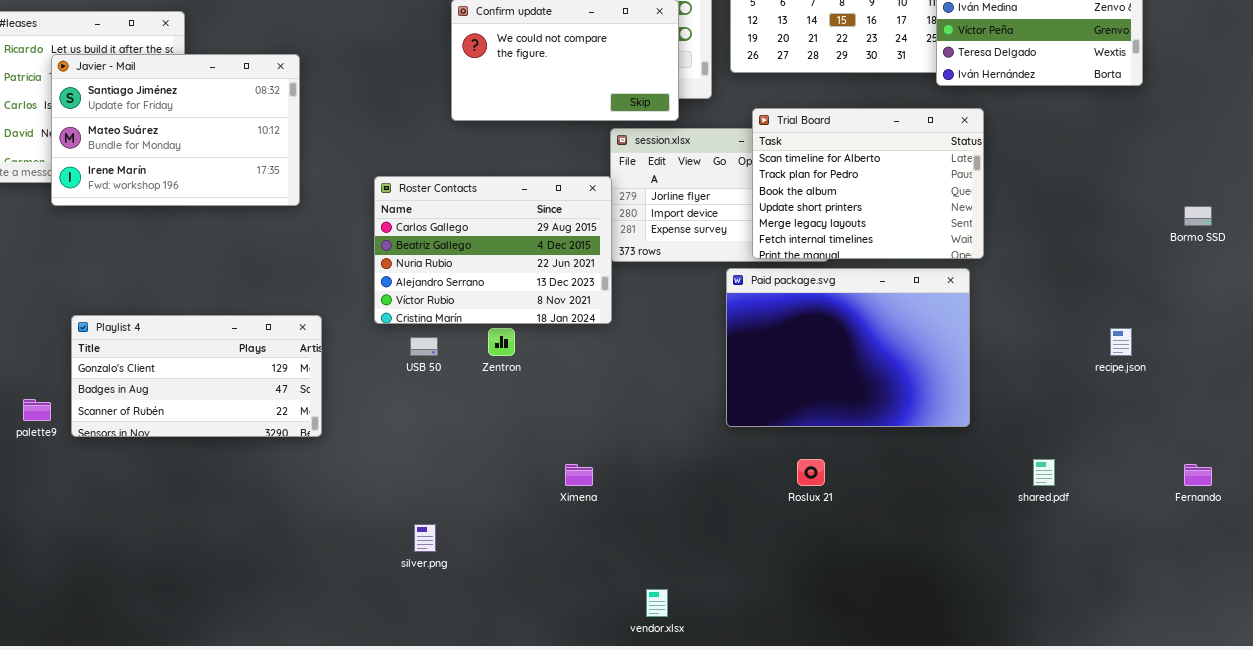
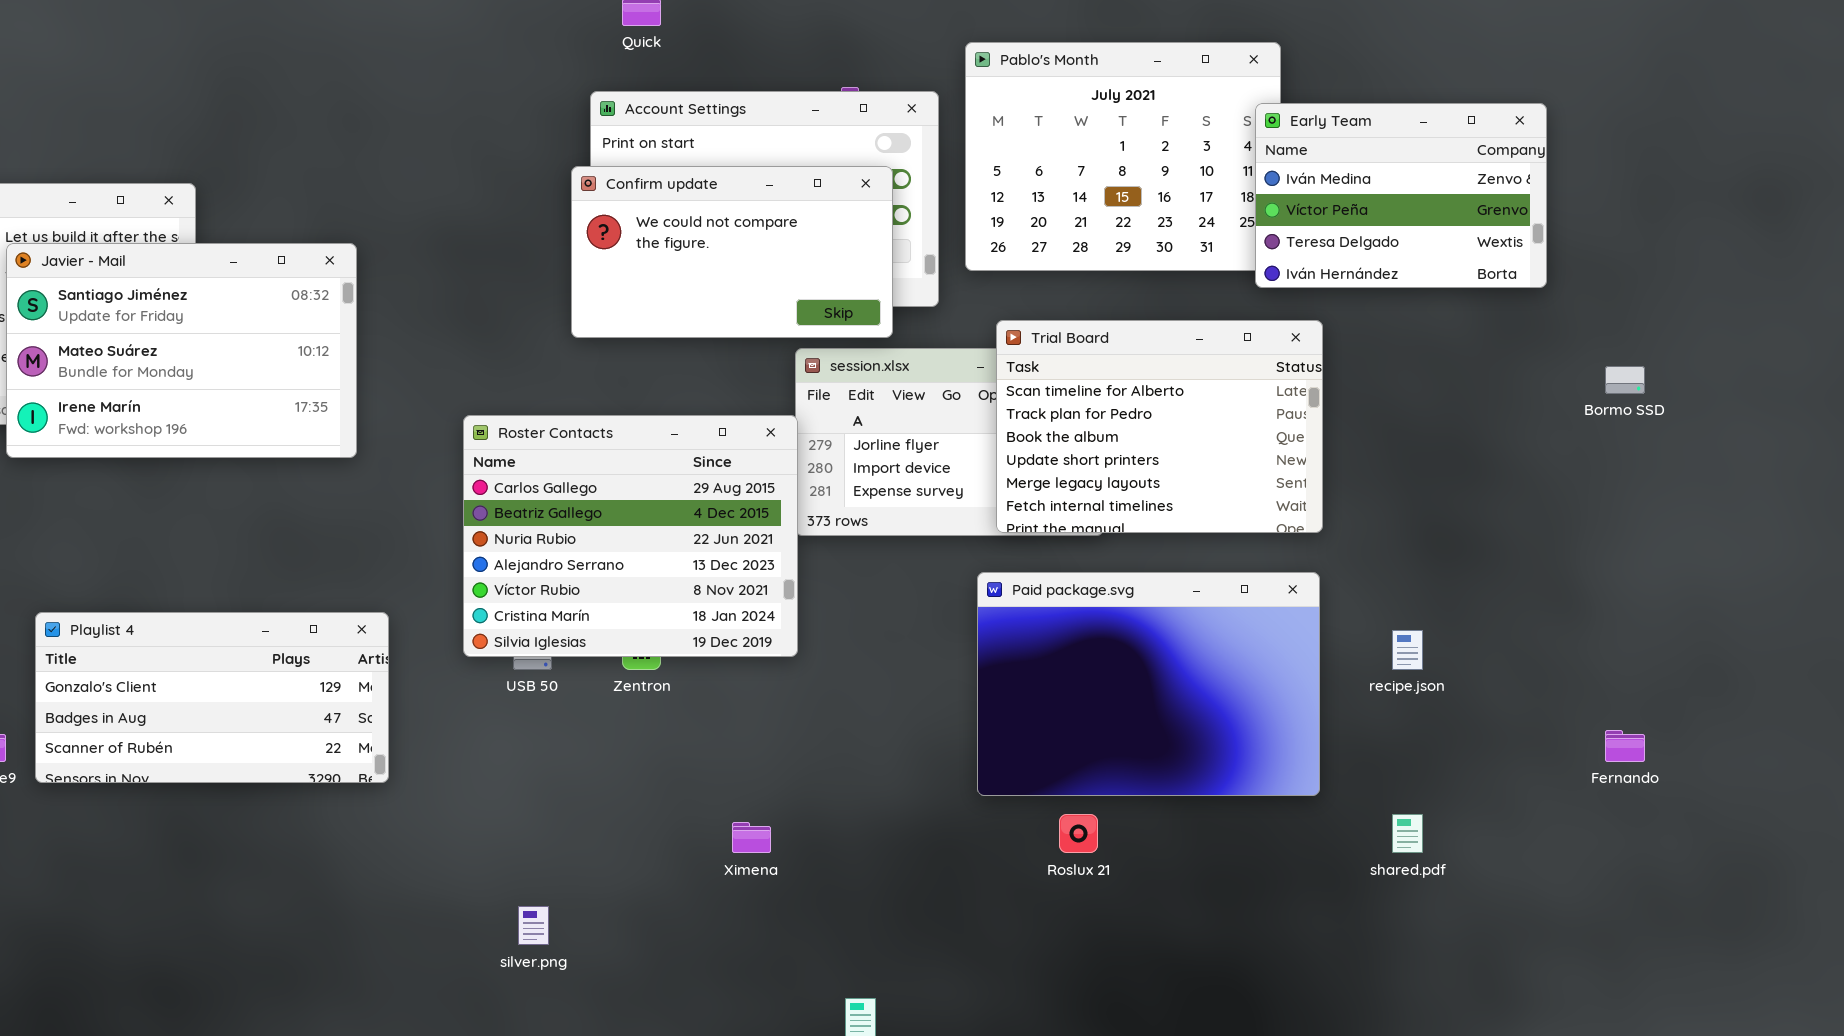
Roster Contacts: [374,176,612,324] -> [463,415,798,657], resized
Bormo SSD: [1184,206,1212,226] -> [1605,366,1645,394], moved
Paid package.svg: [726,268,970,427] -> [977,572,1320,796], moved
recipe.json: [1110,328,1132,356] -> [1392,630,1423,670], moved
Fernando: [1184,464,1212,486] -> [1605,730,1645,762], moved

